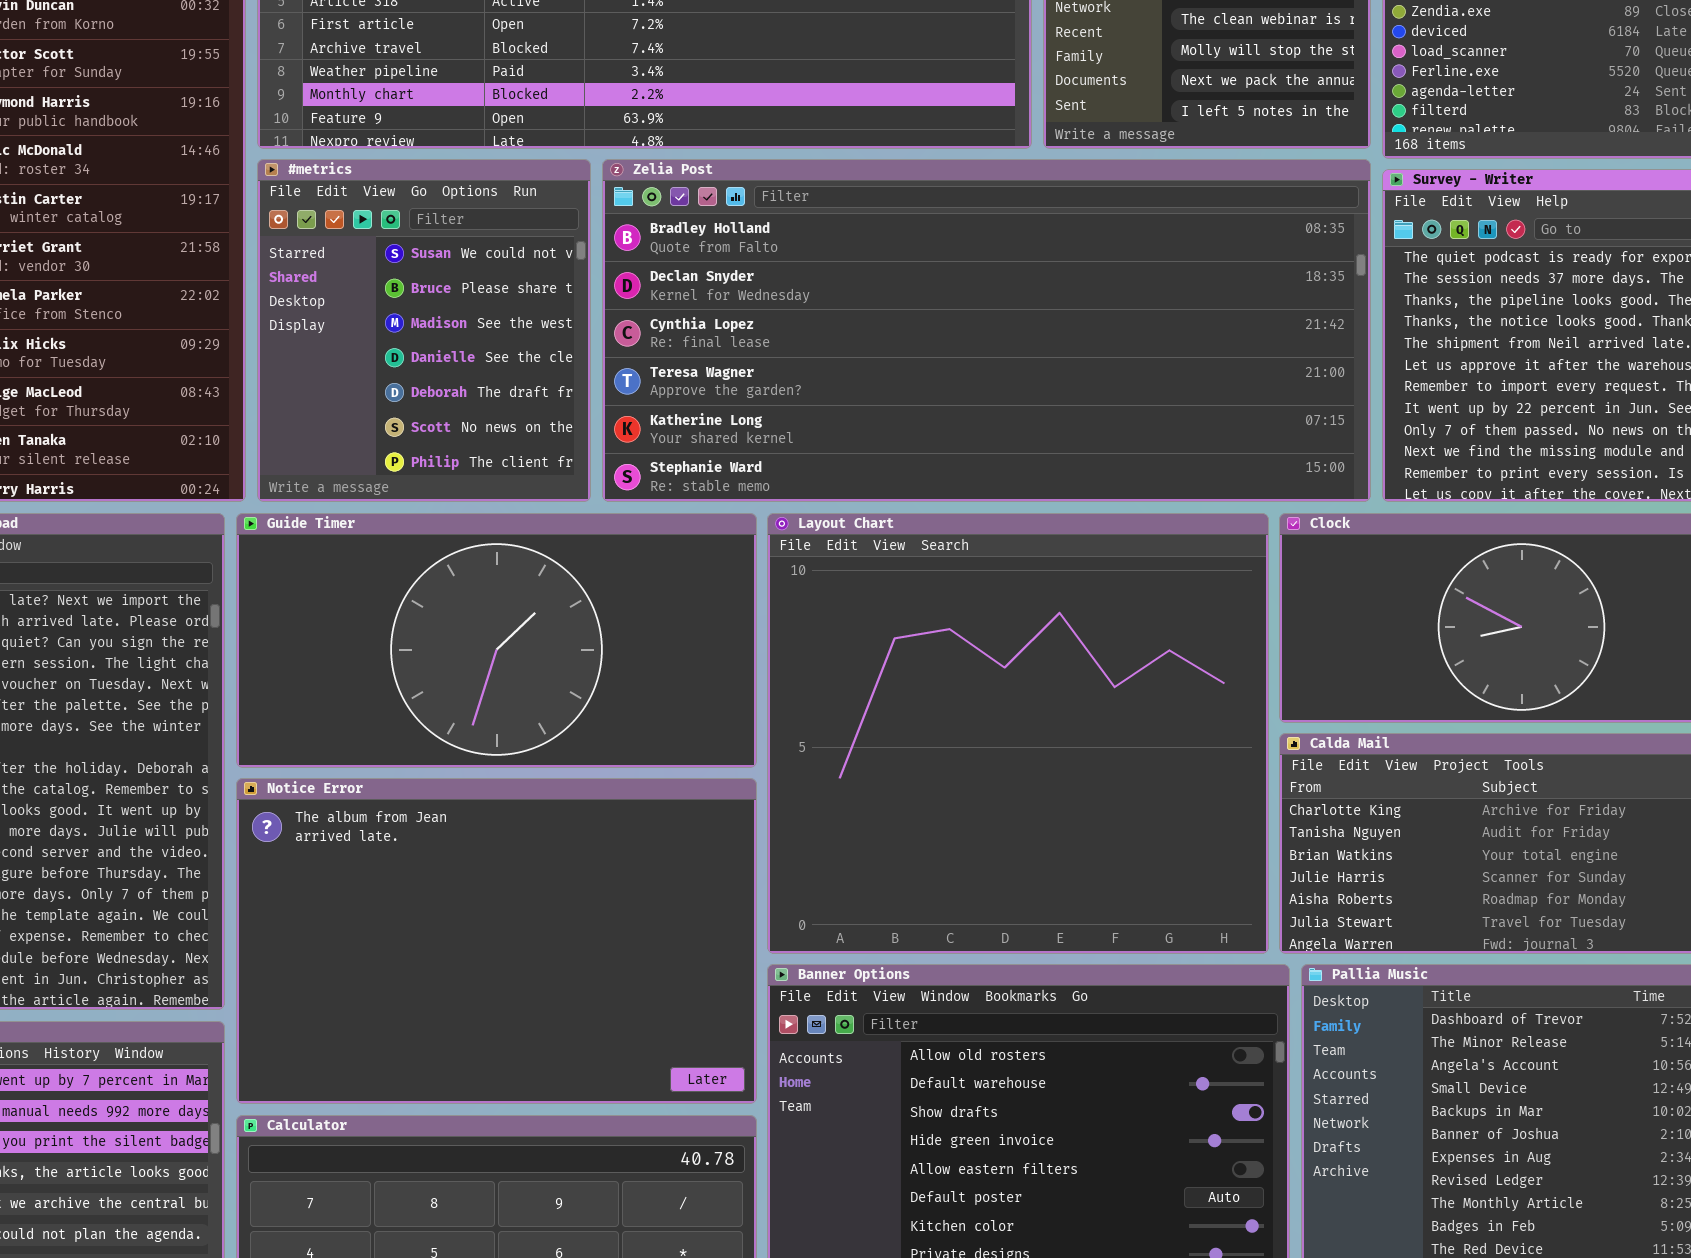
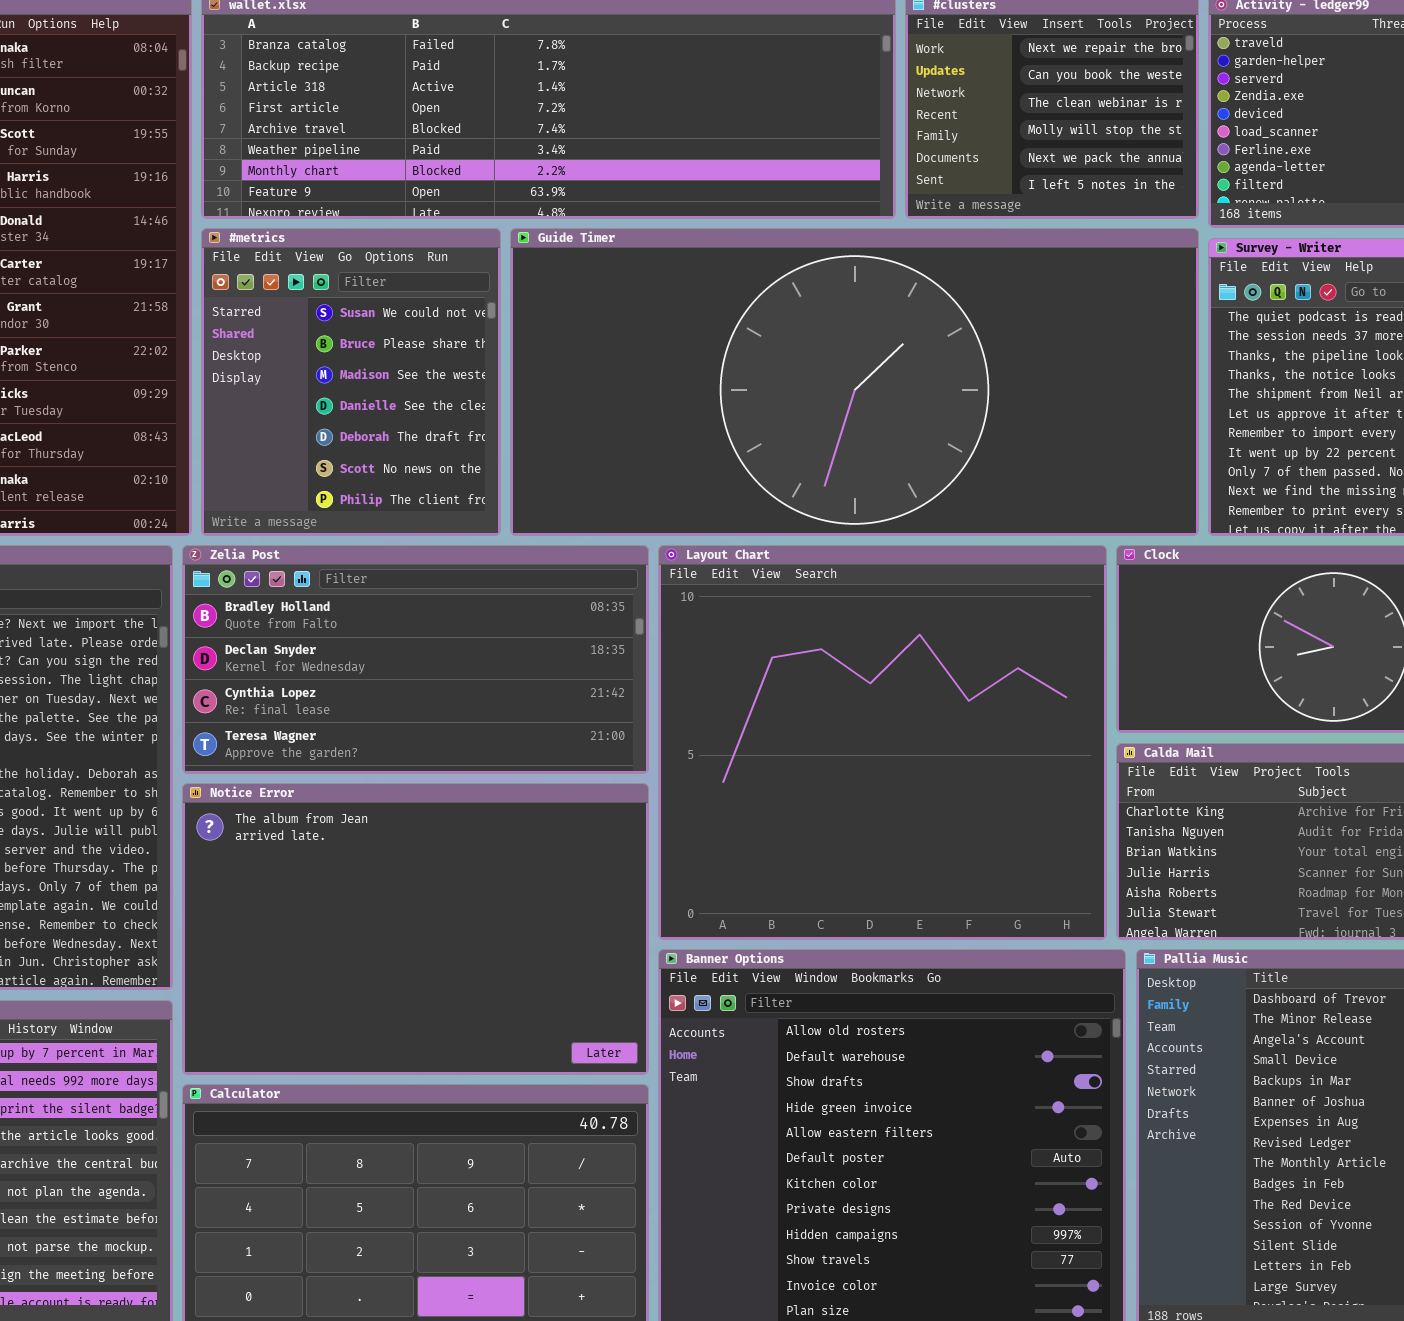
Zelia Post: [602,159,1371,502] -> [182,545,649,774], moved, resized
Guide Timer: [236,513,757,768] -> [510,228,1199,536], moved, resized

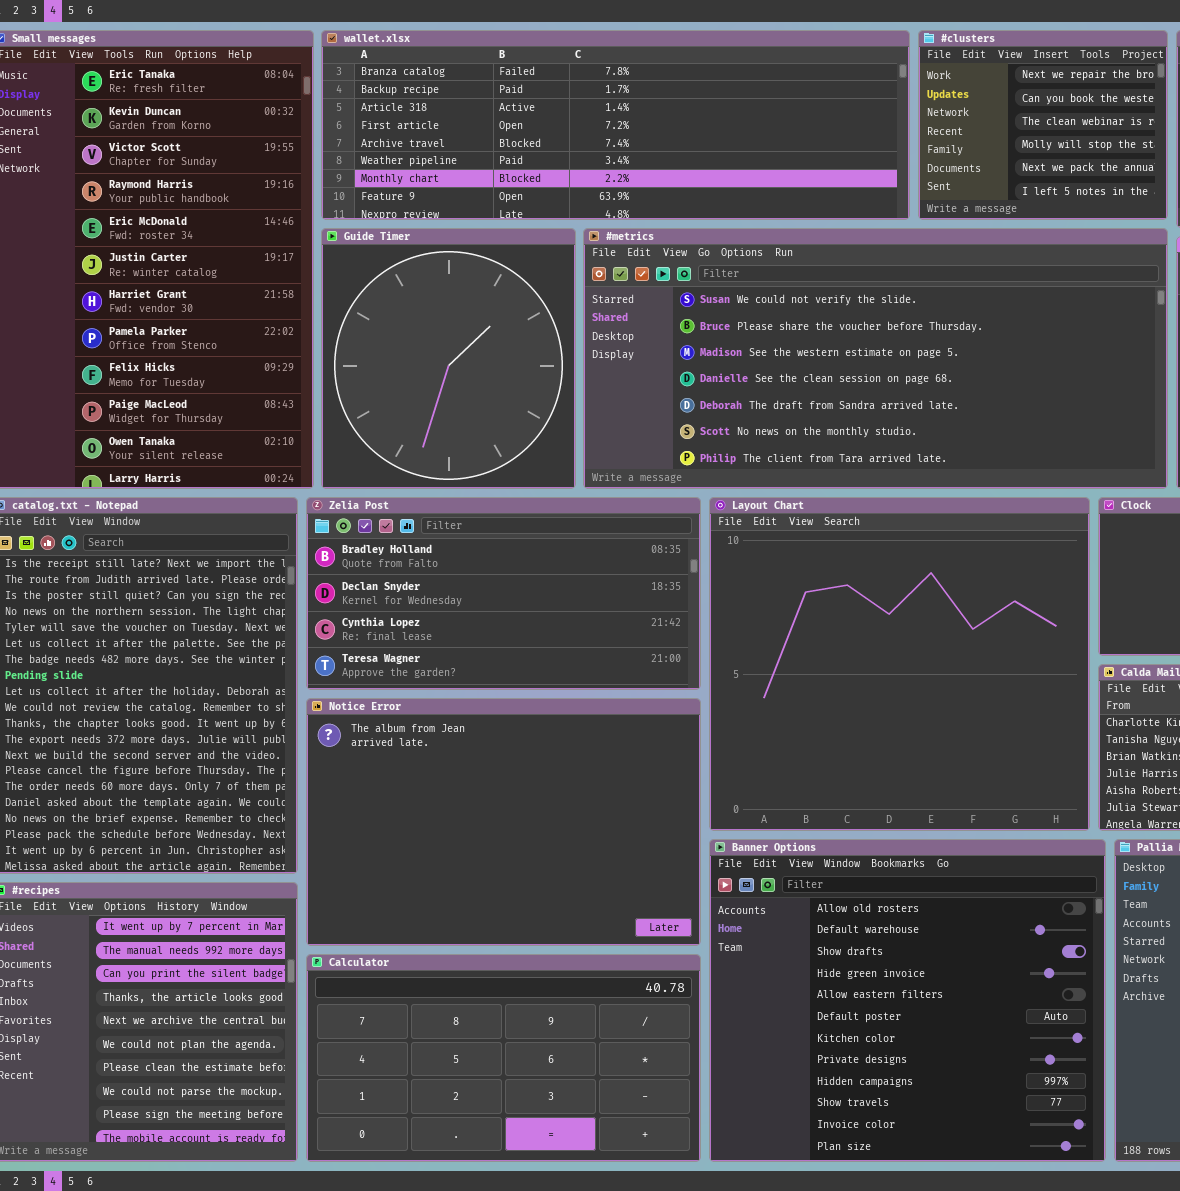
#metrics: [201,228,501,536] -> [583,228,1168,489], moved, resized
Guide Timer: [510,228,1199,536] -> [321,228,576,489], moved, resized

